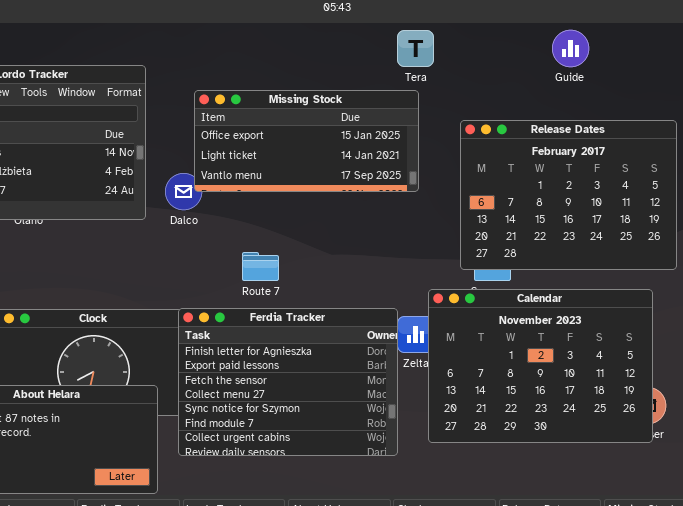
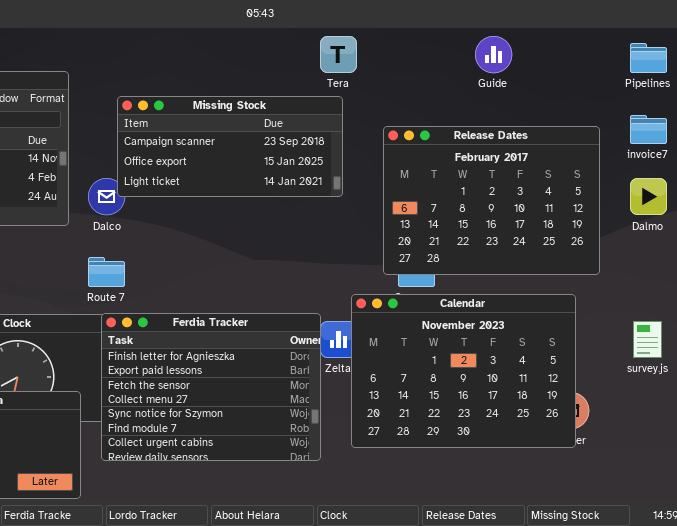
Missing Stock: [194,90,419,192] -> [117,96,343,197], scrolled up 1 row
Route 7: [242,252,279,281] -> [88,257,125,287], moved

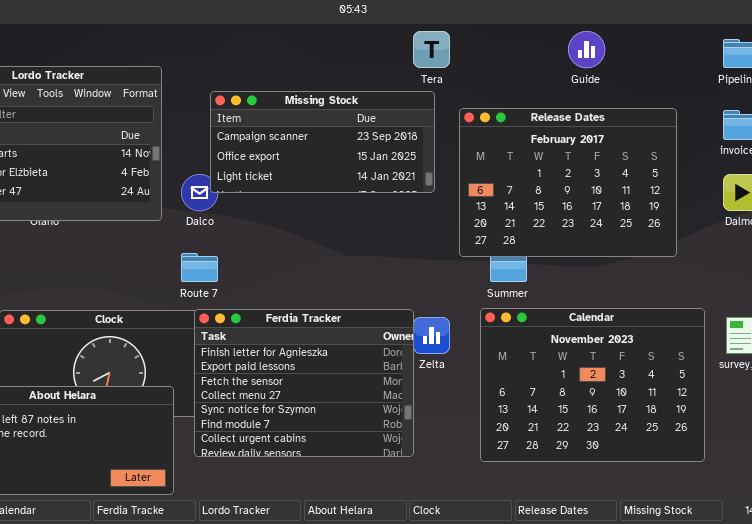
Release Dates: [383,126,600,275] -> [459,108,677,257], moved
Calendar: [351,294,576,448] -> [480,308,705,462], moved

